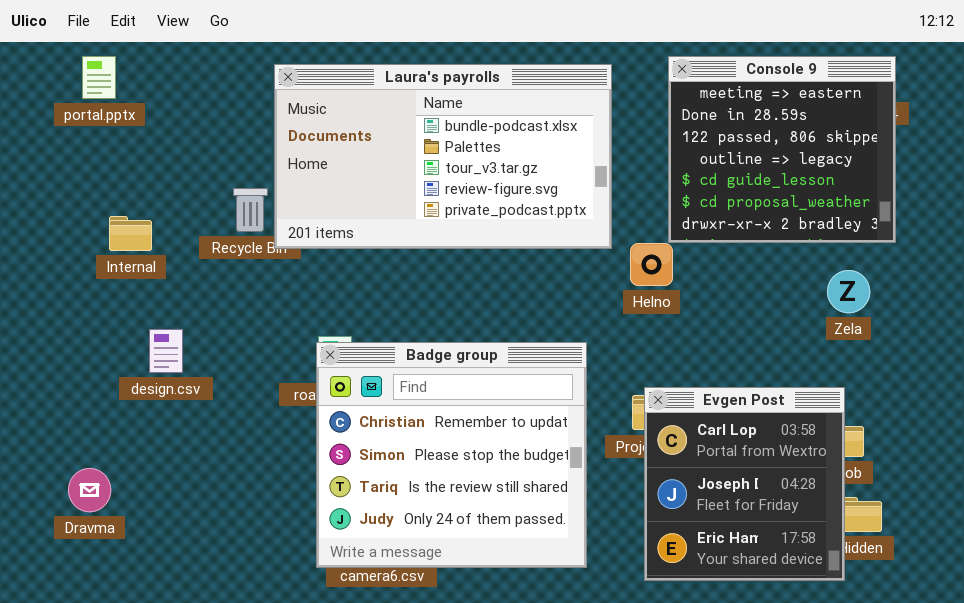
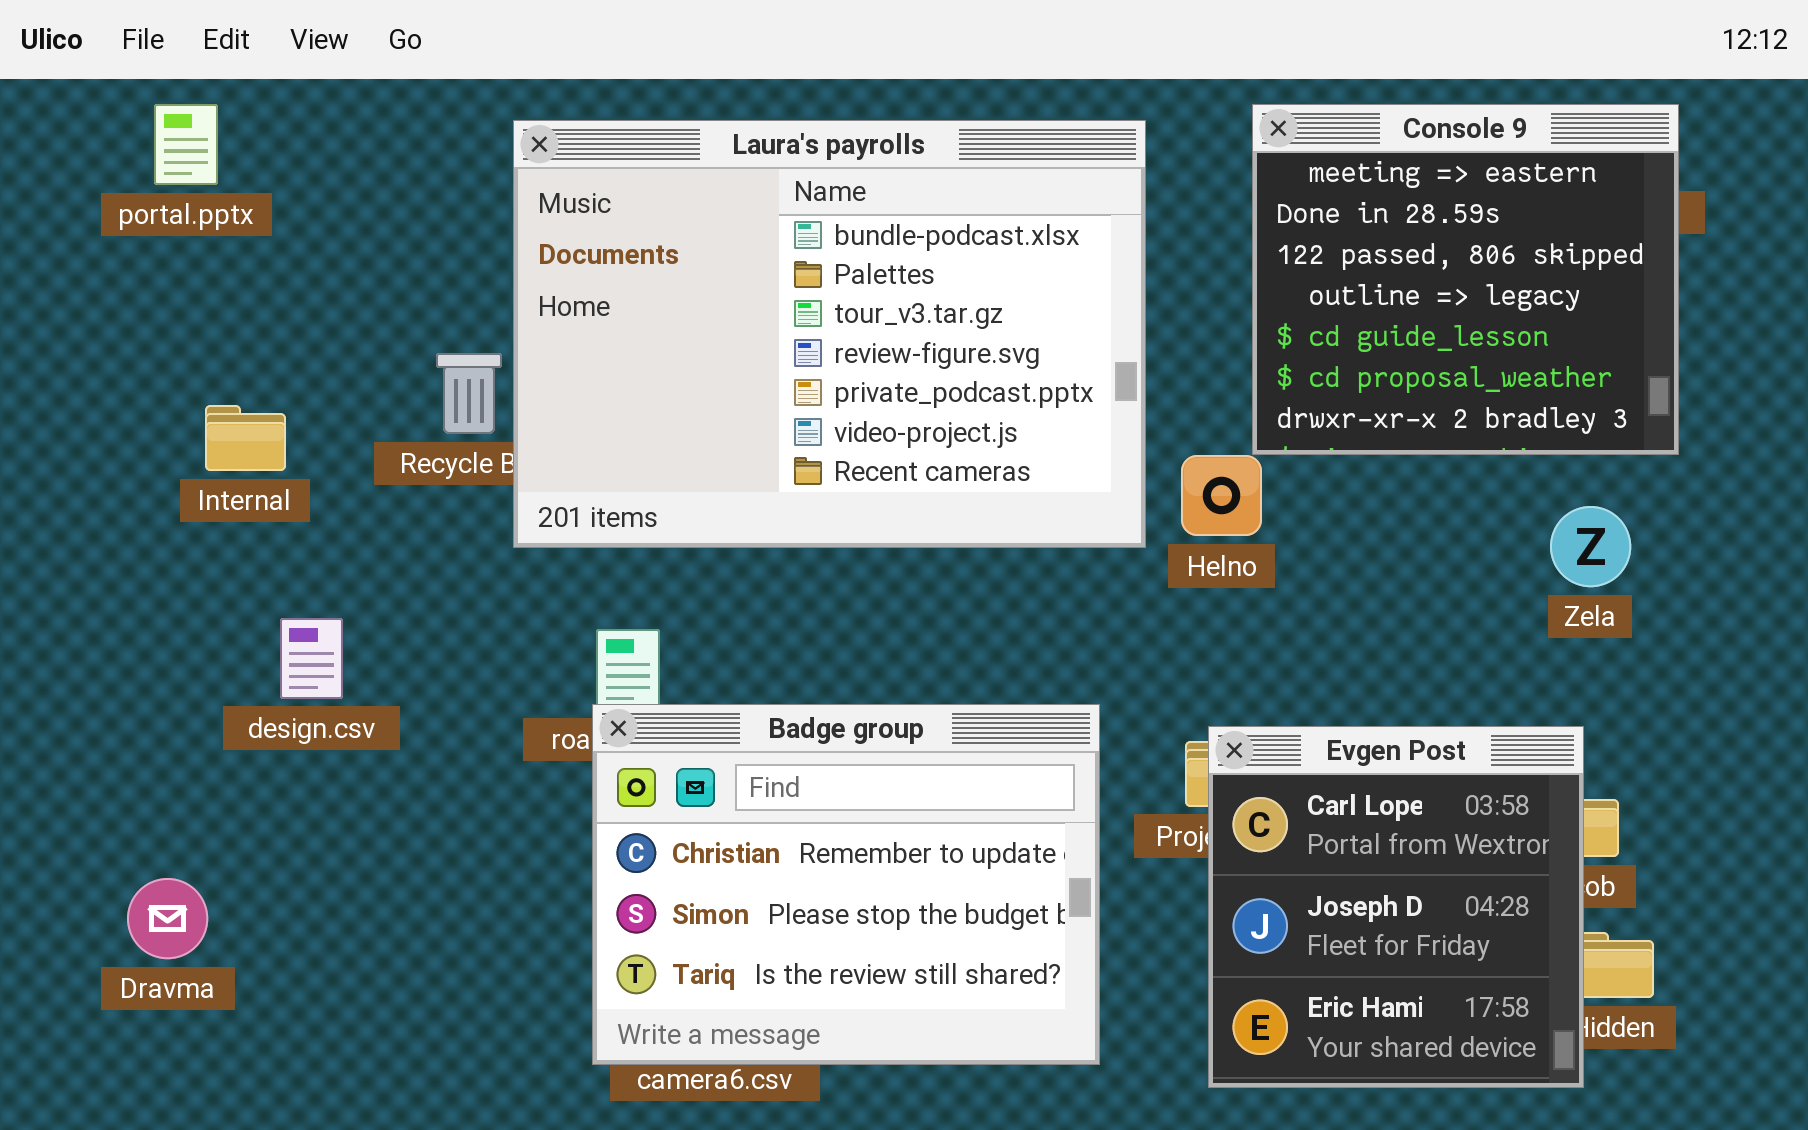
Laura's payrolls: [274,64,612,249] -> [513,120,1146,548], resized
Badge group: [316,342,587,568] -> [592,704,1100,1065], resized

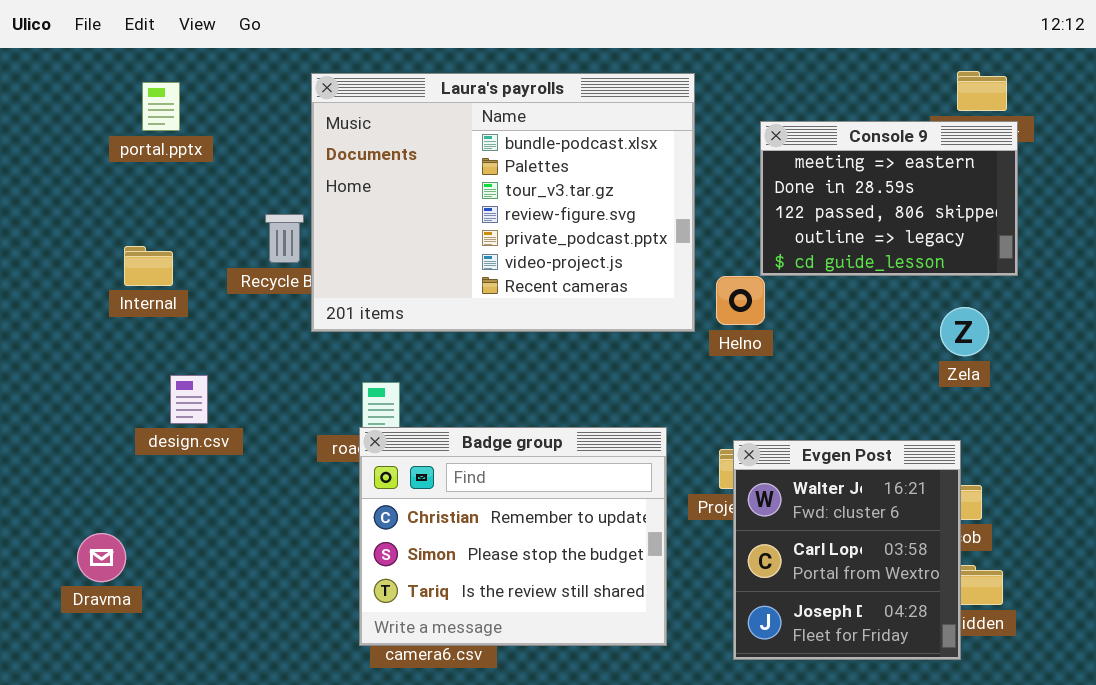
portal.pptx: [154,104,218,185] -> [142,82,180,131], moved
Console 9: [1252,104,1679,455] -> [760,121,1018,276], resized
Evgen Post: [1208,726,1584,1088] -> [733,440,961,660], scrolled up 1 row

